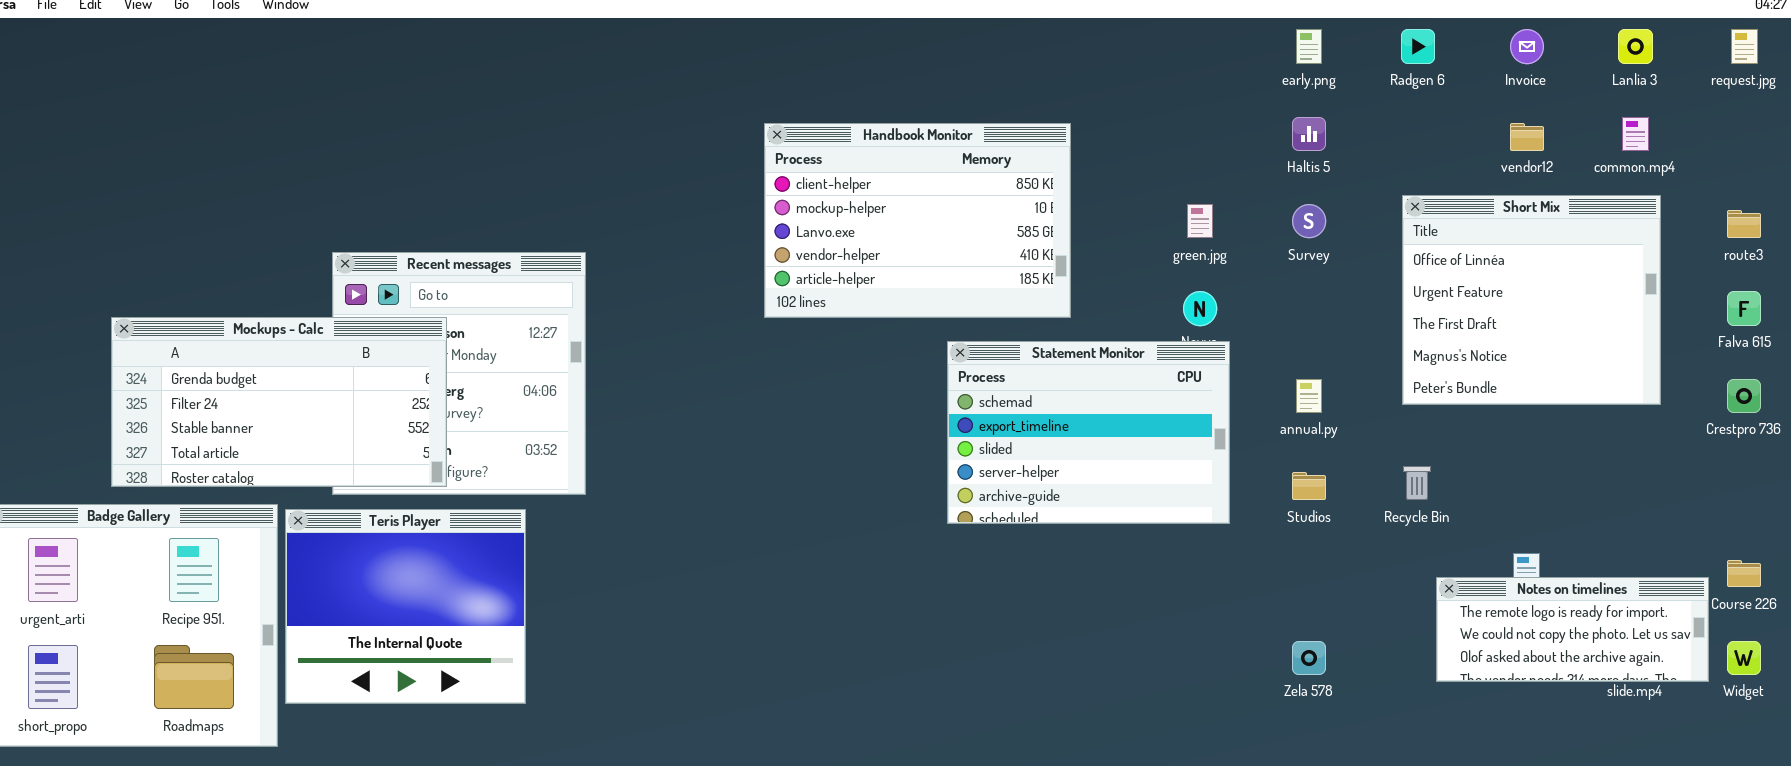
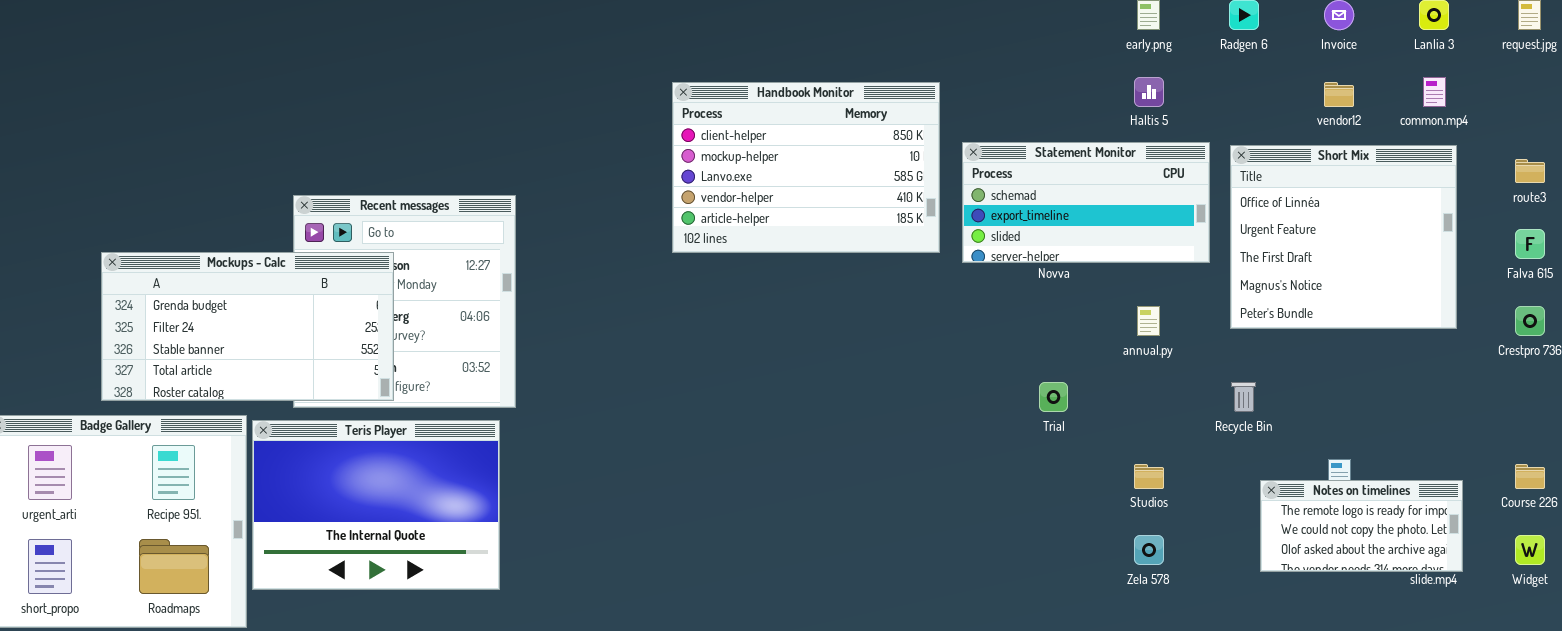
Statement Monitor: [947,341,1230,524] -> [962,142,1210,263], moved, resized
Studios: [1292,472,1326,500] -> [1134,464,1164,489], moved
Teris Player: [285,509,526,704] -> [252,420,500,590], resized
Notes on timelines: [1436,577,1709,682] -> [1260,480,1463,572], resized

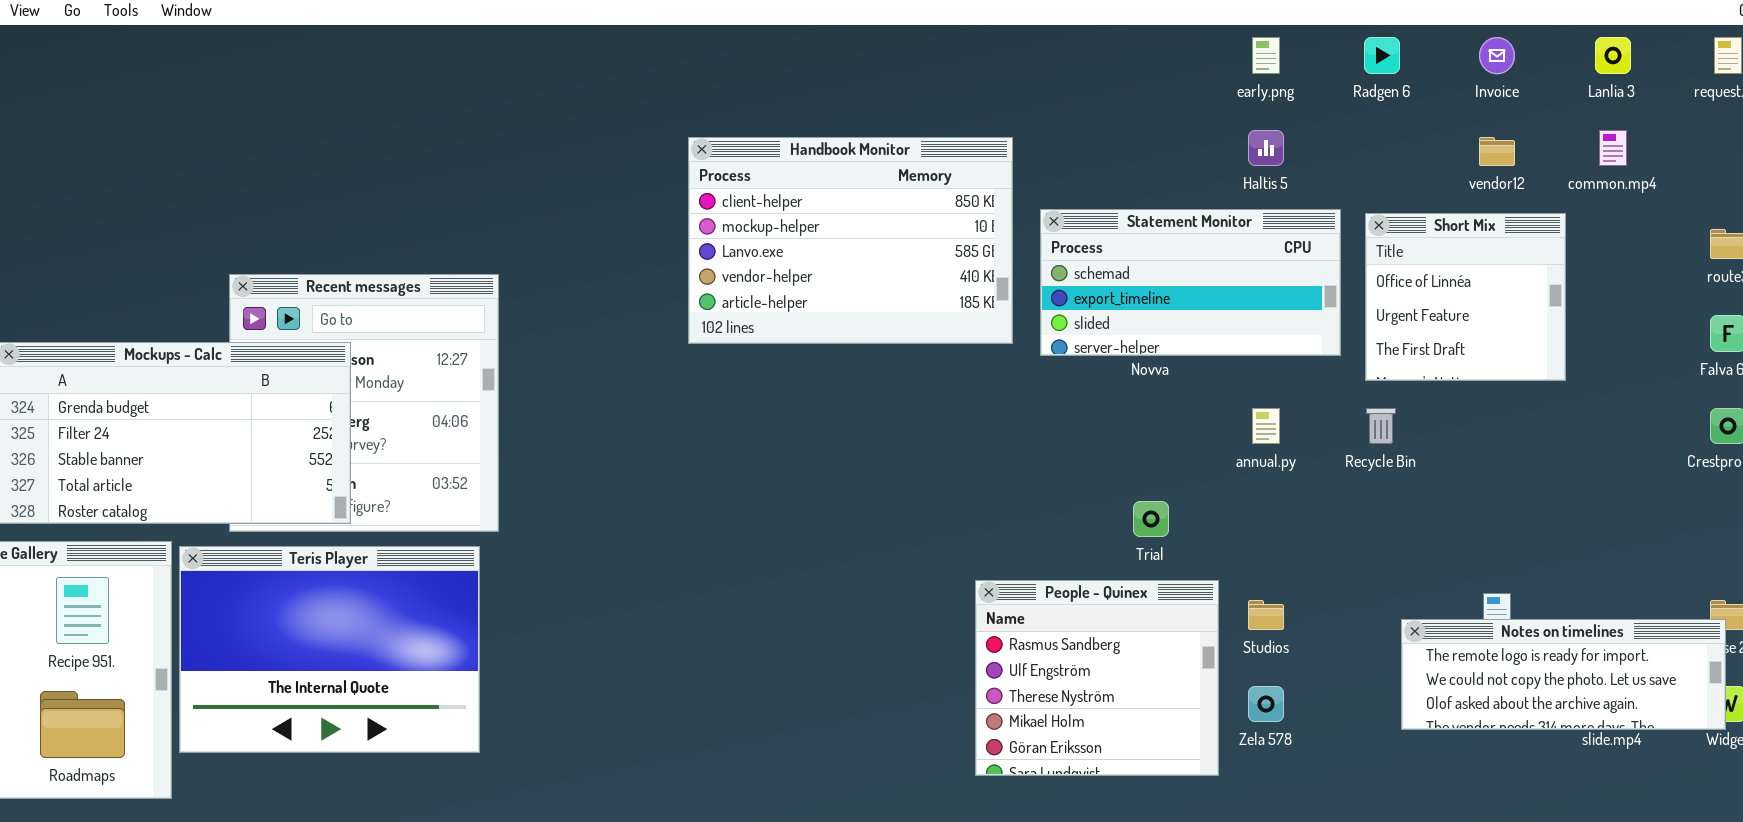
Short Mix: [1230,145,1457,329] -> [1365,213,1566,381], resized
Recycle Bin: [1231,382,1256,412] -> [1366,408,1396,444], moved
People - Quinex: none -> [975,580,1219,776], opened
Notes on timelines: [1260,480,1463,572] -> [1401,619,1726,730], resized

